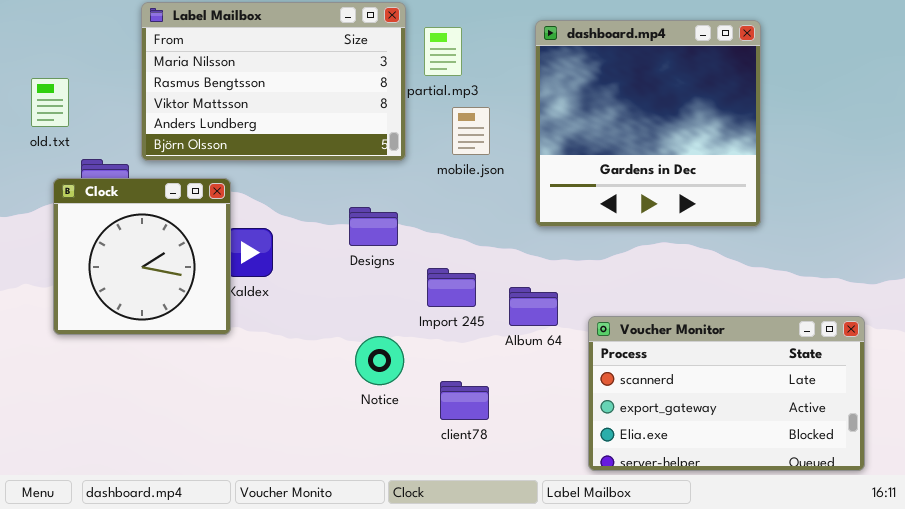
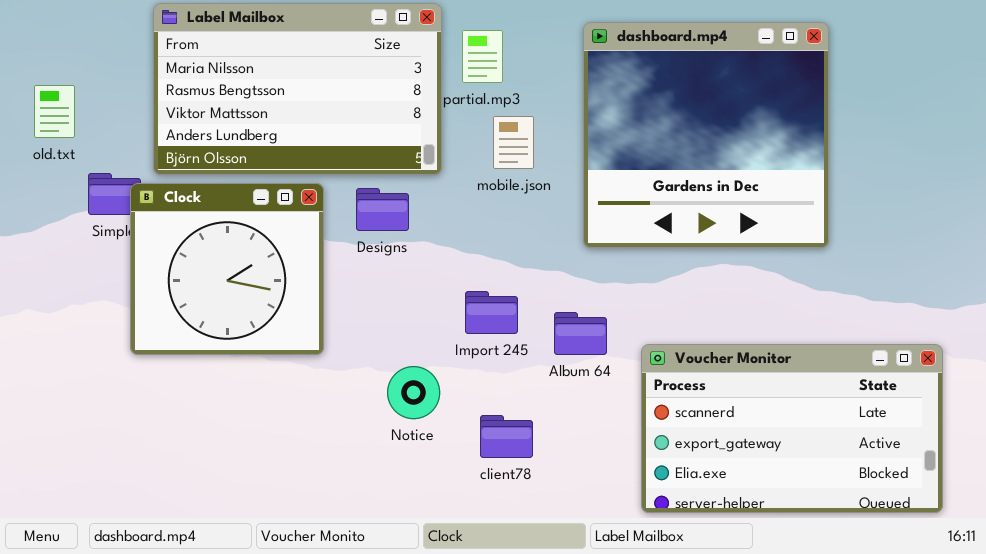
Clock: [53,178,231,335] -> [130,183,324,355], moved
Designs: [349,207,398,246] -> [356,188,409,231], moved

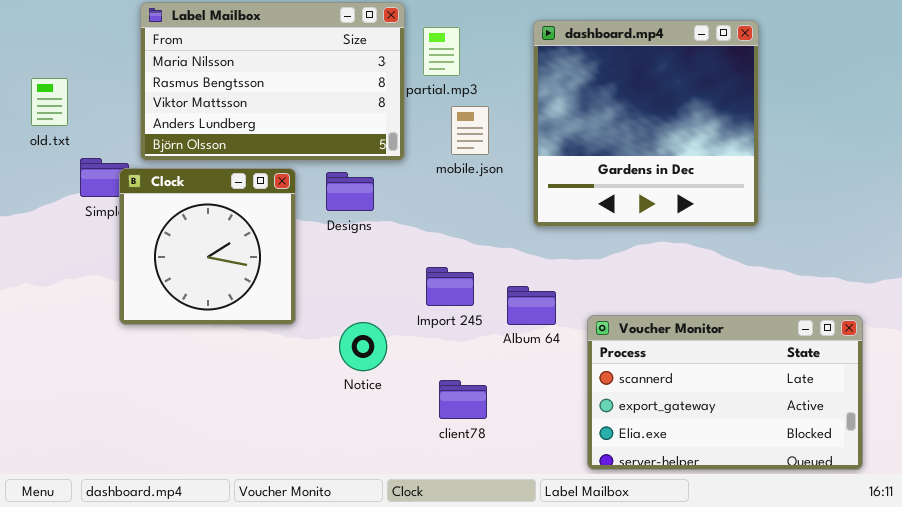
Notice: [387,366,440,419] -> [339,322,387,371], moved

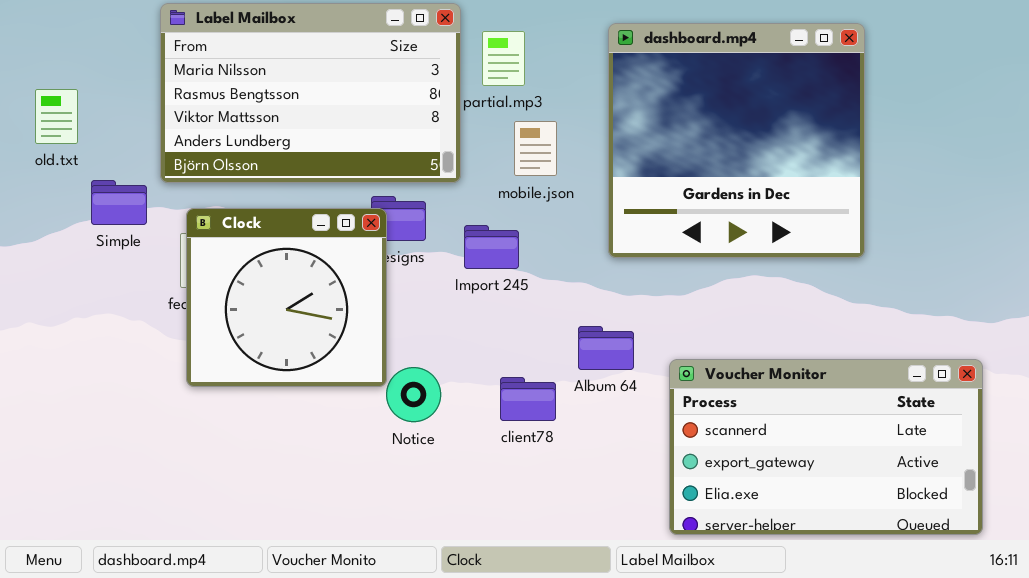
Clock: [119,168,296,325] -> [186,208,387,387], moved
Import 245: [426,267,474,306] -> [464,225,519,269], moved
client78: [439,380,487,419] -> [500,377,556,421], moved

